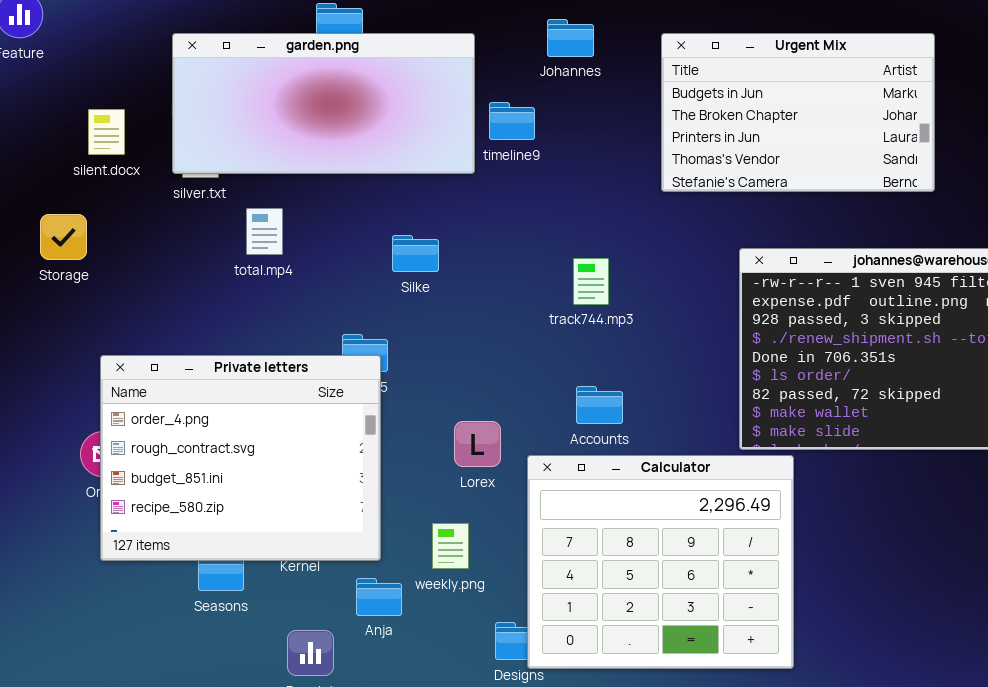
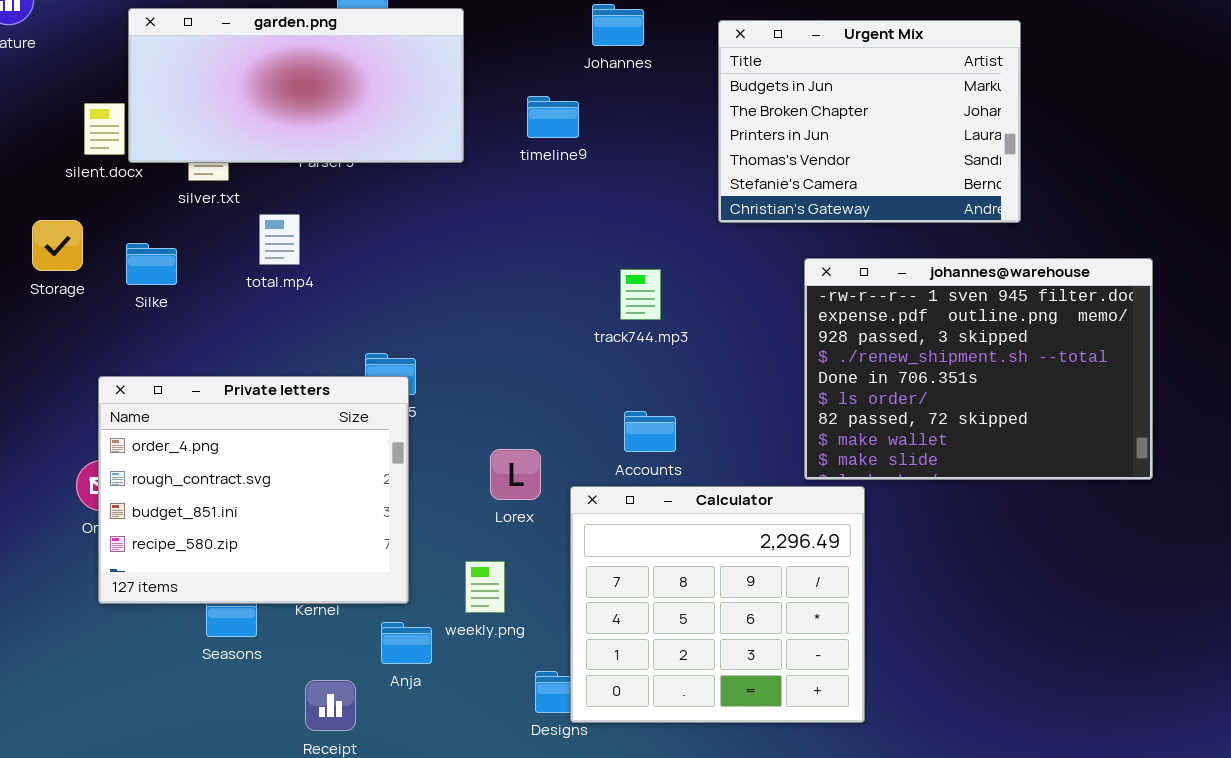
garden.png: [172,33,475,174] -> [128,8,464,163], moved
Urgent Mix: [661,33,935,192] -> [718,20,1021,223], resized
Silke: [392,235,439,272] -> [126,243,177,285], moved

